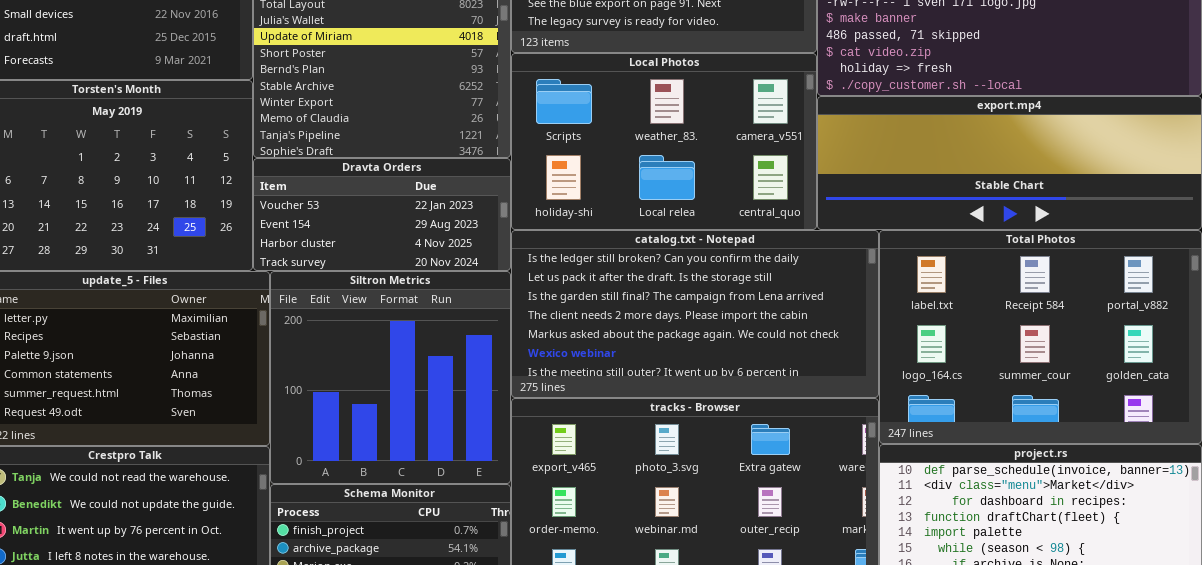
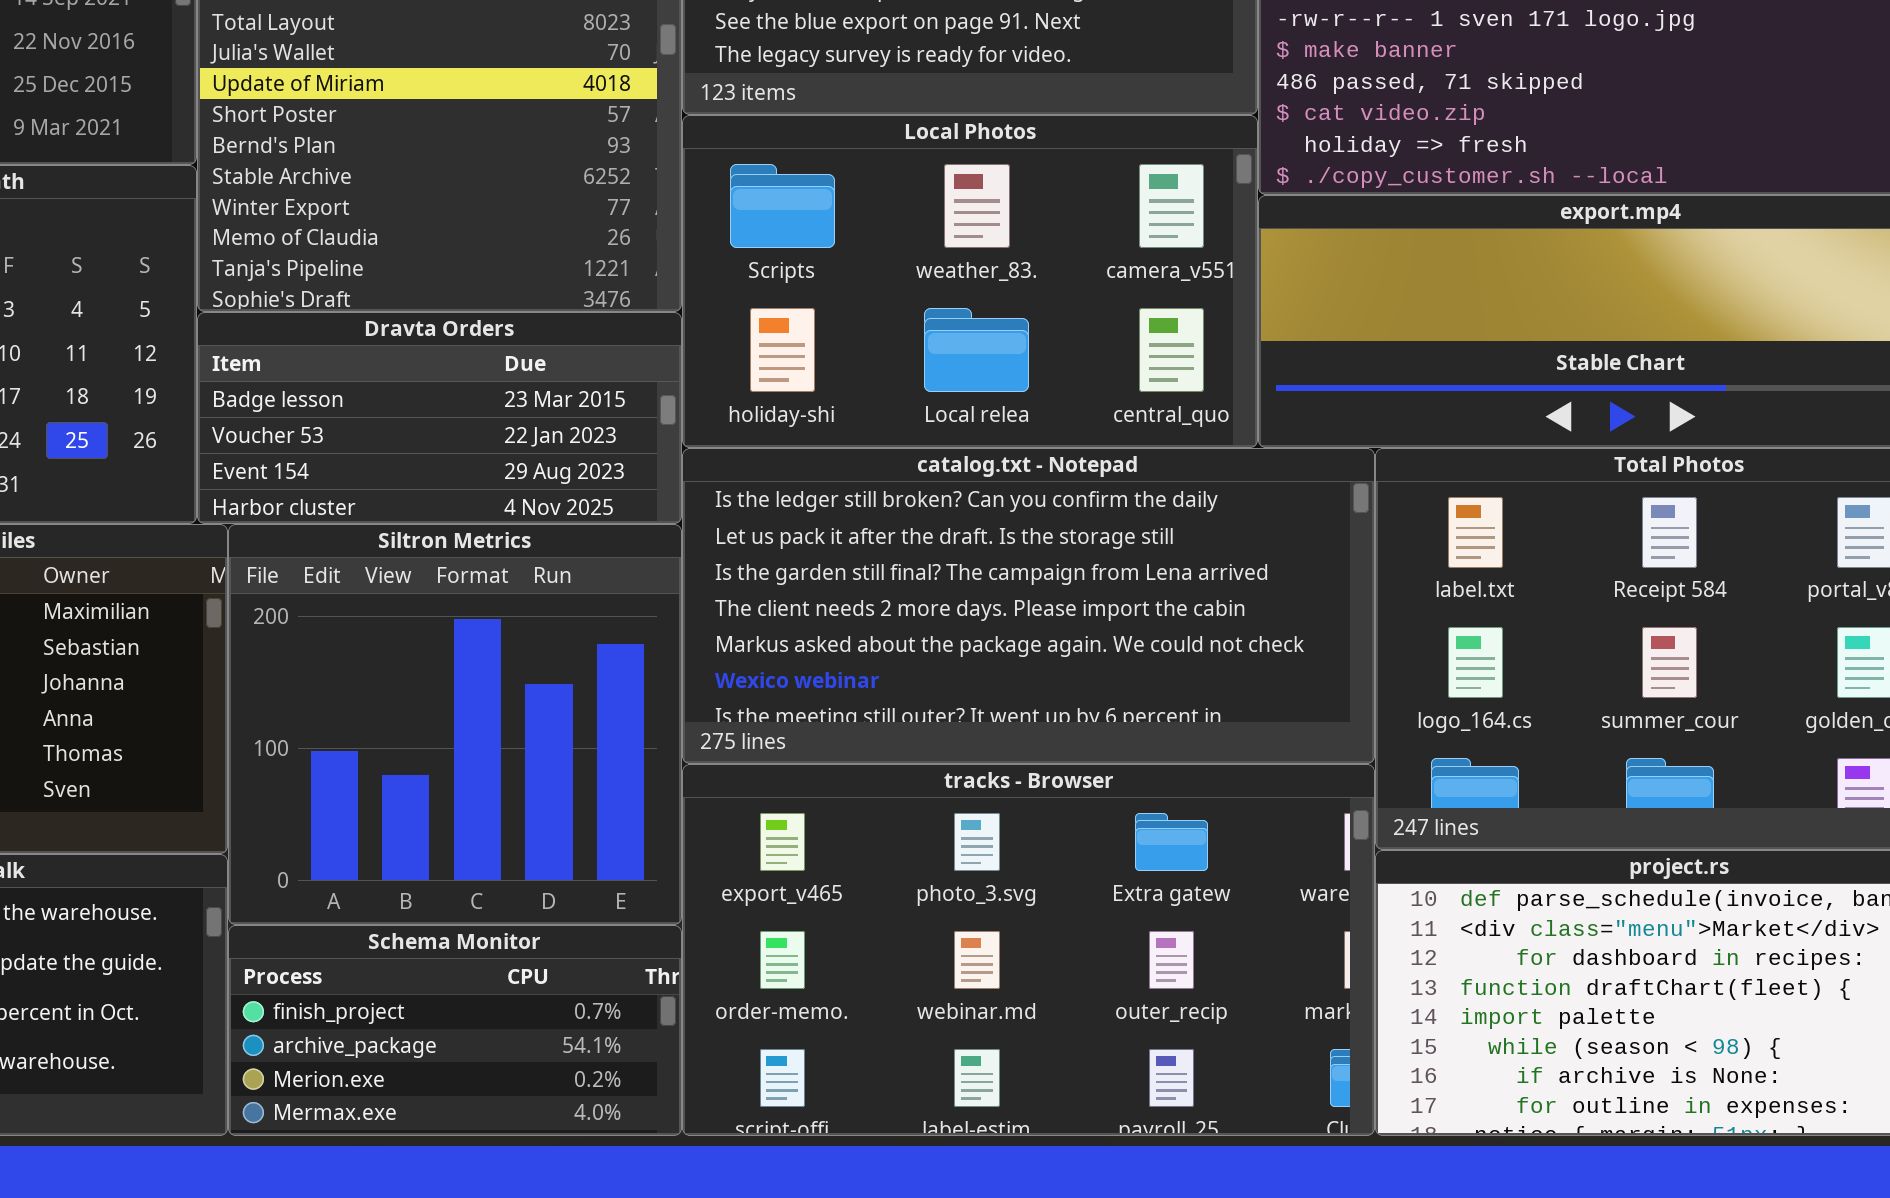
Dravta Orders: [253,158,511,271] -> [197,312,682,524], scrolled up 1 row

